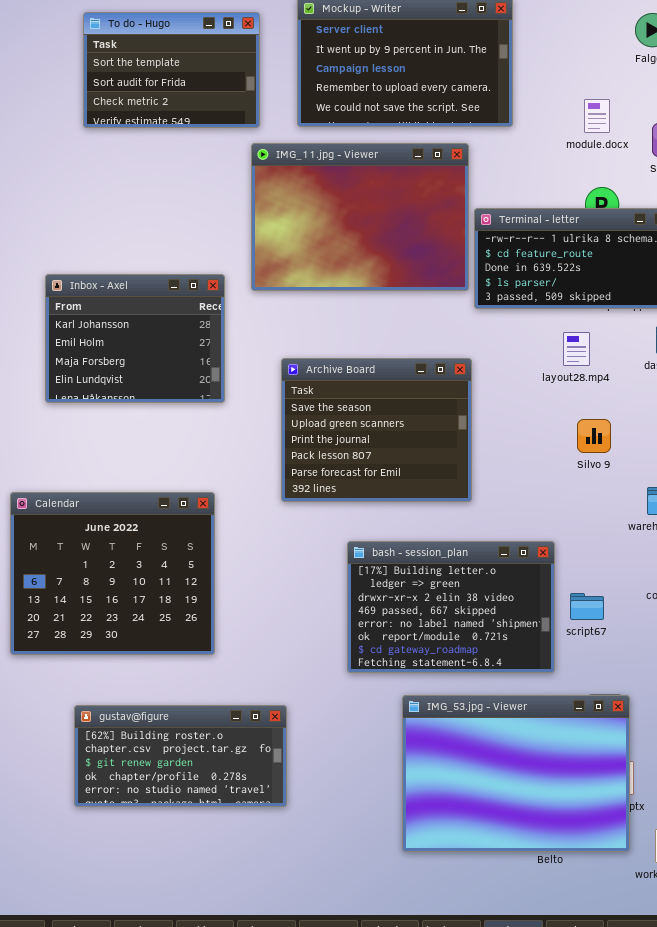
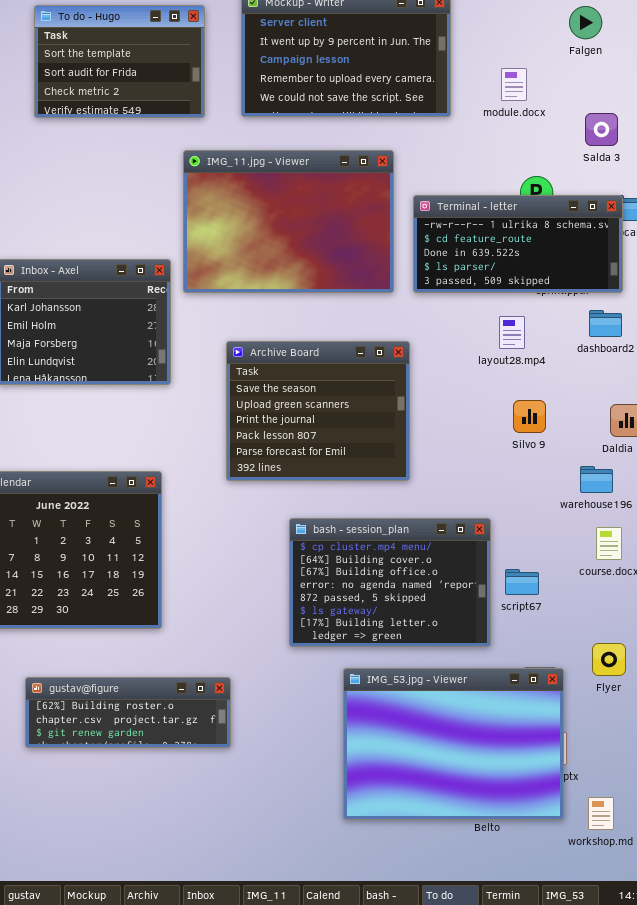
module.docx: [584,99,610,133] -> [501,68,527,101], moved
IMG_11.jpg - Viewer: [251,143,469,291] -> [183,150,394,293], moved
bash - session_plan: [347,541,555,673] -> [289,518,491,647], scrolled up 6 rows
gustav@figure: [74,705,287,807] -> [25,677,231,748], resized

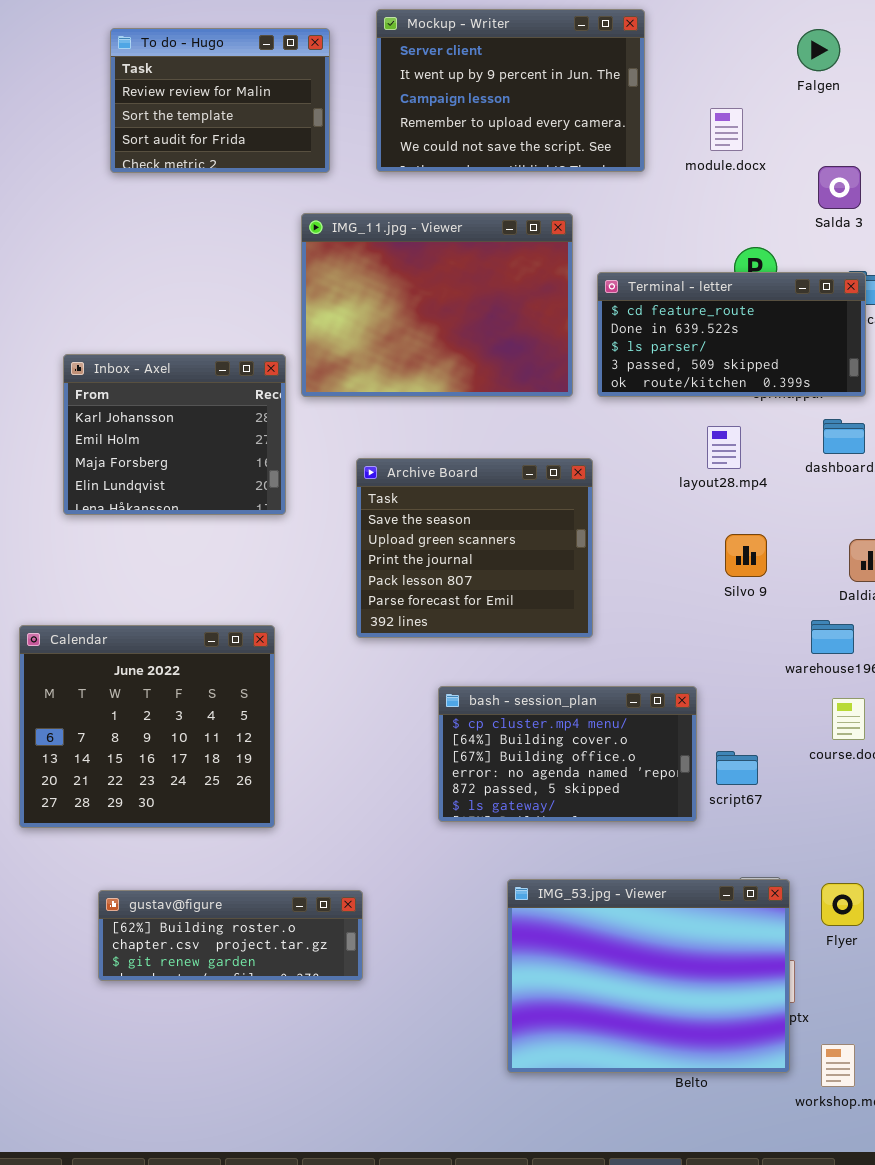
To do - Hugo: [34,5,205,118] -> [110,28,330,173], scrolled up 1 row
Terminal - letter: [413,195,623,293] -> [597,272,866,397], scrolled down 1 row
bash - session_plan: [289,518,491,647] -> [438,686,697,822], resized
Flyer: [592,643,626,676] -> [821,883,864,926], moved

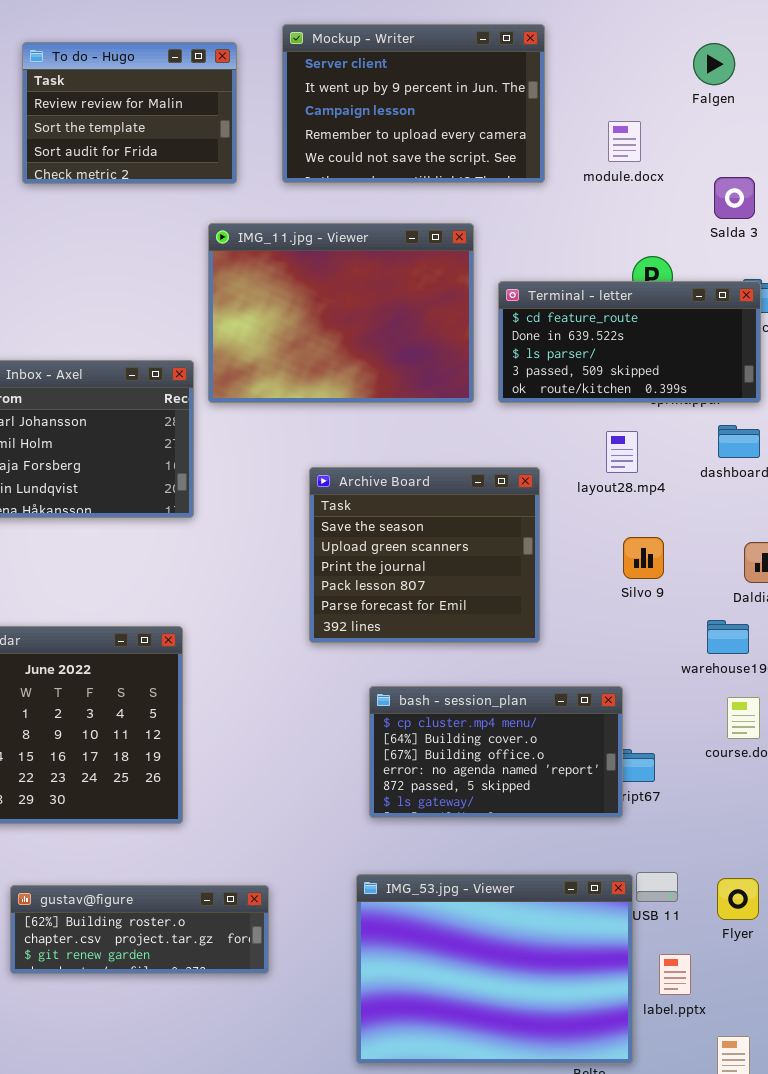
Archive Board: [356,458,593,638] -> [309,467,540,643], moved
bash - session_plan: [438,686,697,822] -> [369,686,623,818], moved
IMG_53.jpg - Viewer: [507,879,790,1073] -> [356,874,633,1064], moved

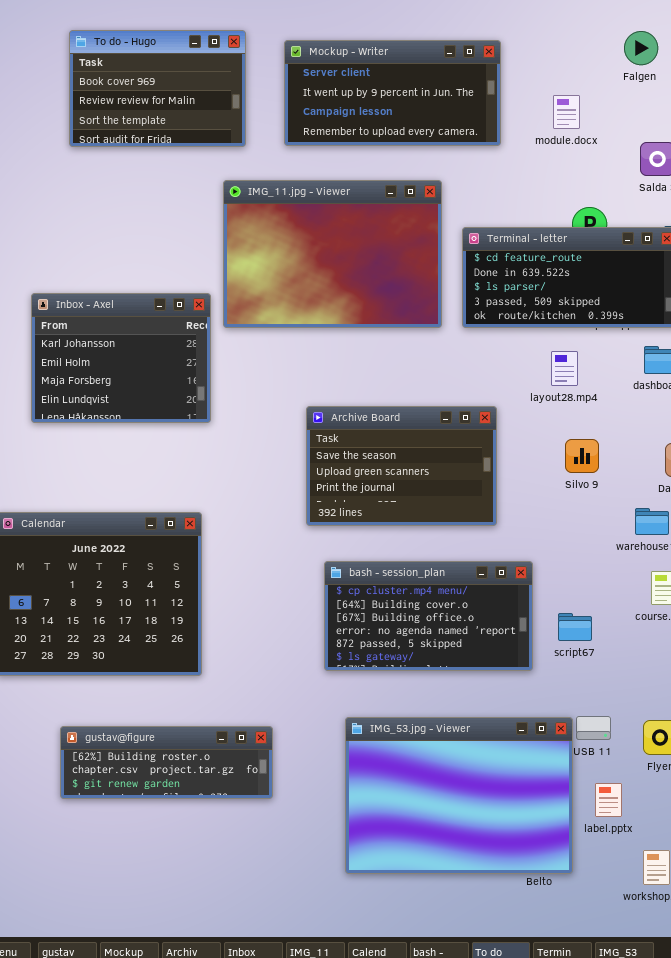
Mockup - Writer: [282,24,545,183] -> [284,40,501,146], resized
To do - Hugo: [22,42,237,184] -> [69,30,246,147], scrolled up 1 row
Archive Board: [309,467,540,643] -> [306,406,497,526], resized
bash - session_plan: [369,686,623,818] -> [324,561,533,671], moved

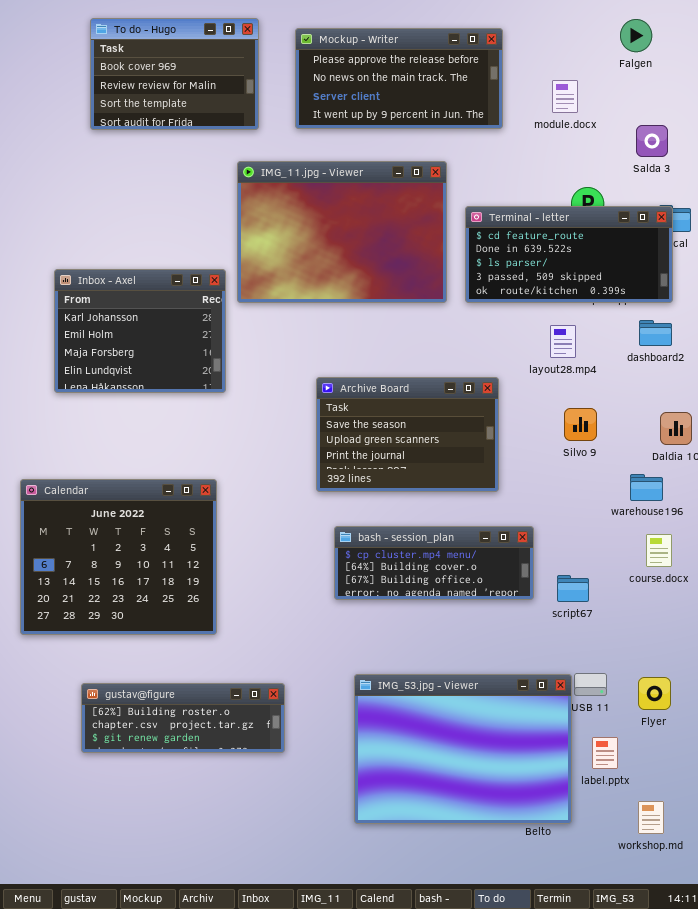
Mockup - Writer: [284,40,501,146] -> [295,28,503,129], scrolled up 2 rows
bash - session_plan: [324,561,533,671] -> [334,526,534,600], resized

